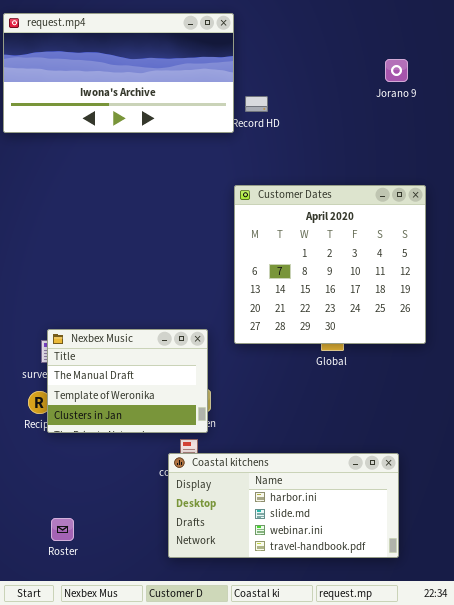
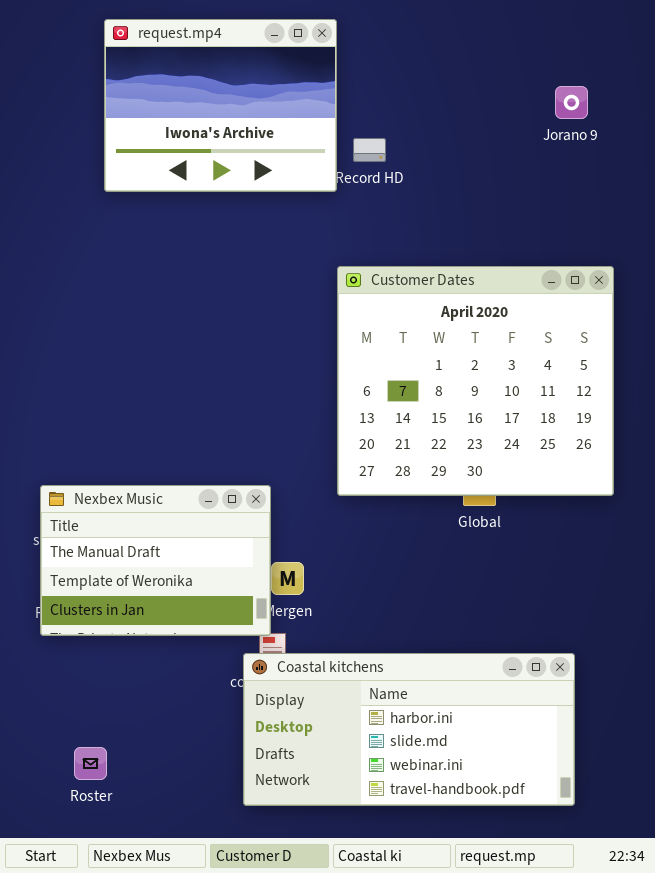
request.mp4: [3,13,234,133] -> [104,19,337,192], resized
Nexbex Music: [47,329,208,433] -> [40,485,271,636], moved

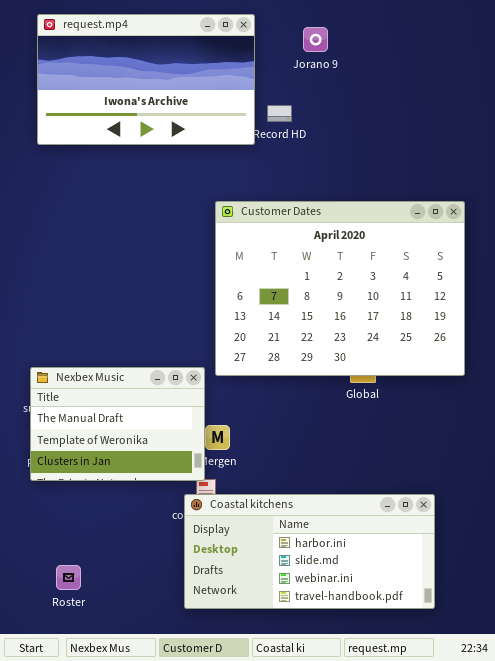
request.mp4: [104,19,337,192] -> [37,14,255,145], resized
Jorano 9: [555,86,588,119] -> [303,27,328,52], moved
Customer Dates: [337,266,614,496] -> [215,201,465,376], resized

